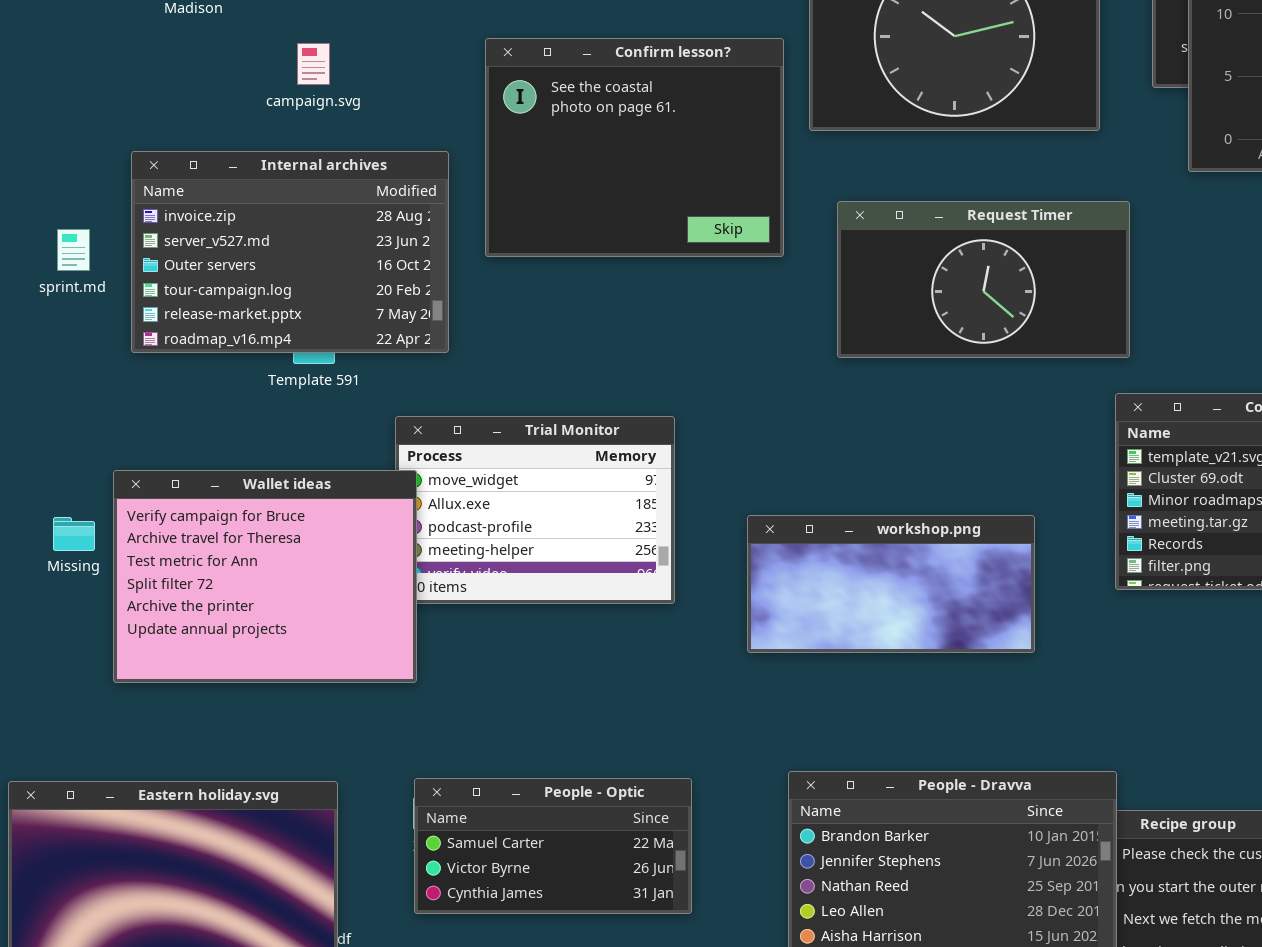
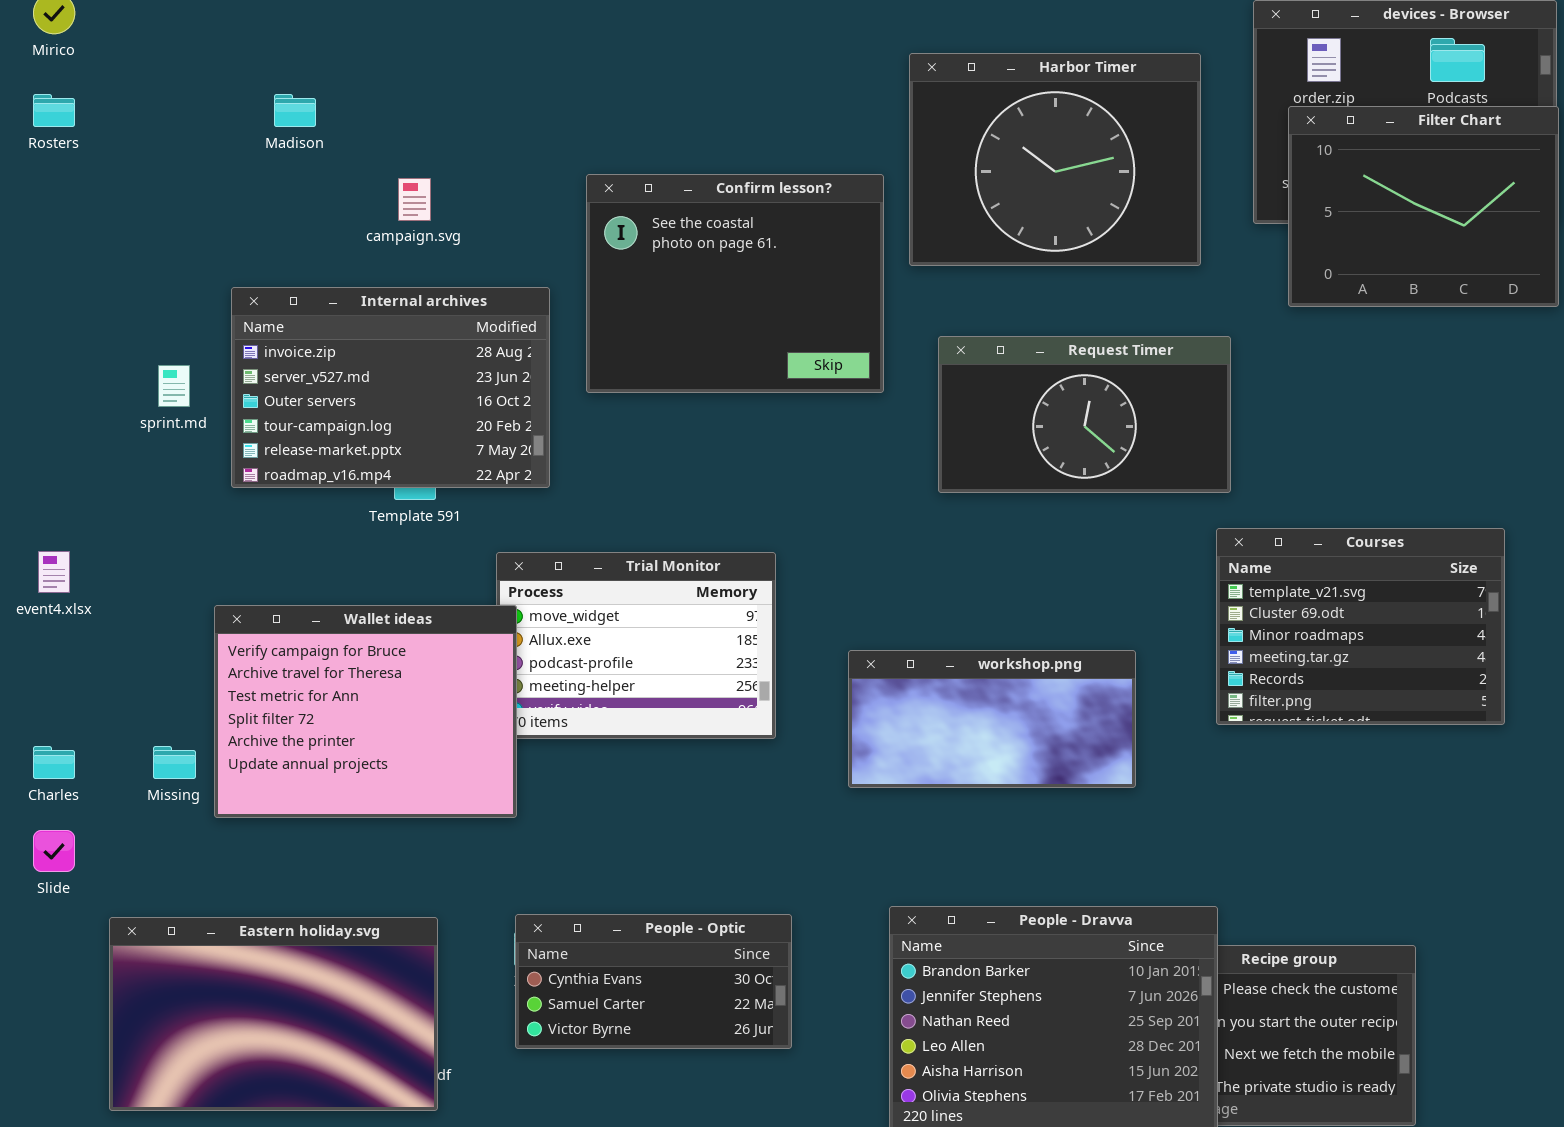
Missing: [53,517,95,551] -> [153,746,196,779], moved
People - Optic: [414,778,692,914] -> [515,914,792,1049], scrolled up 1 row

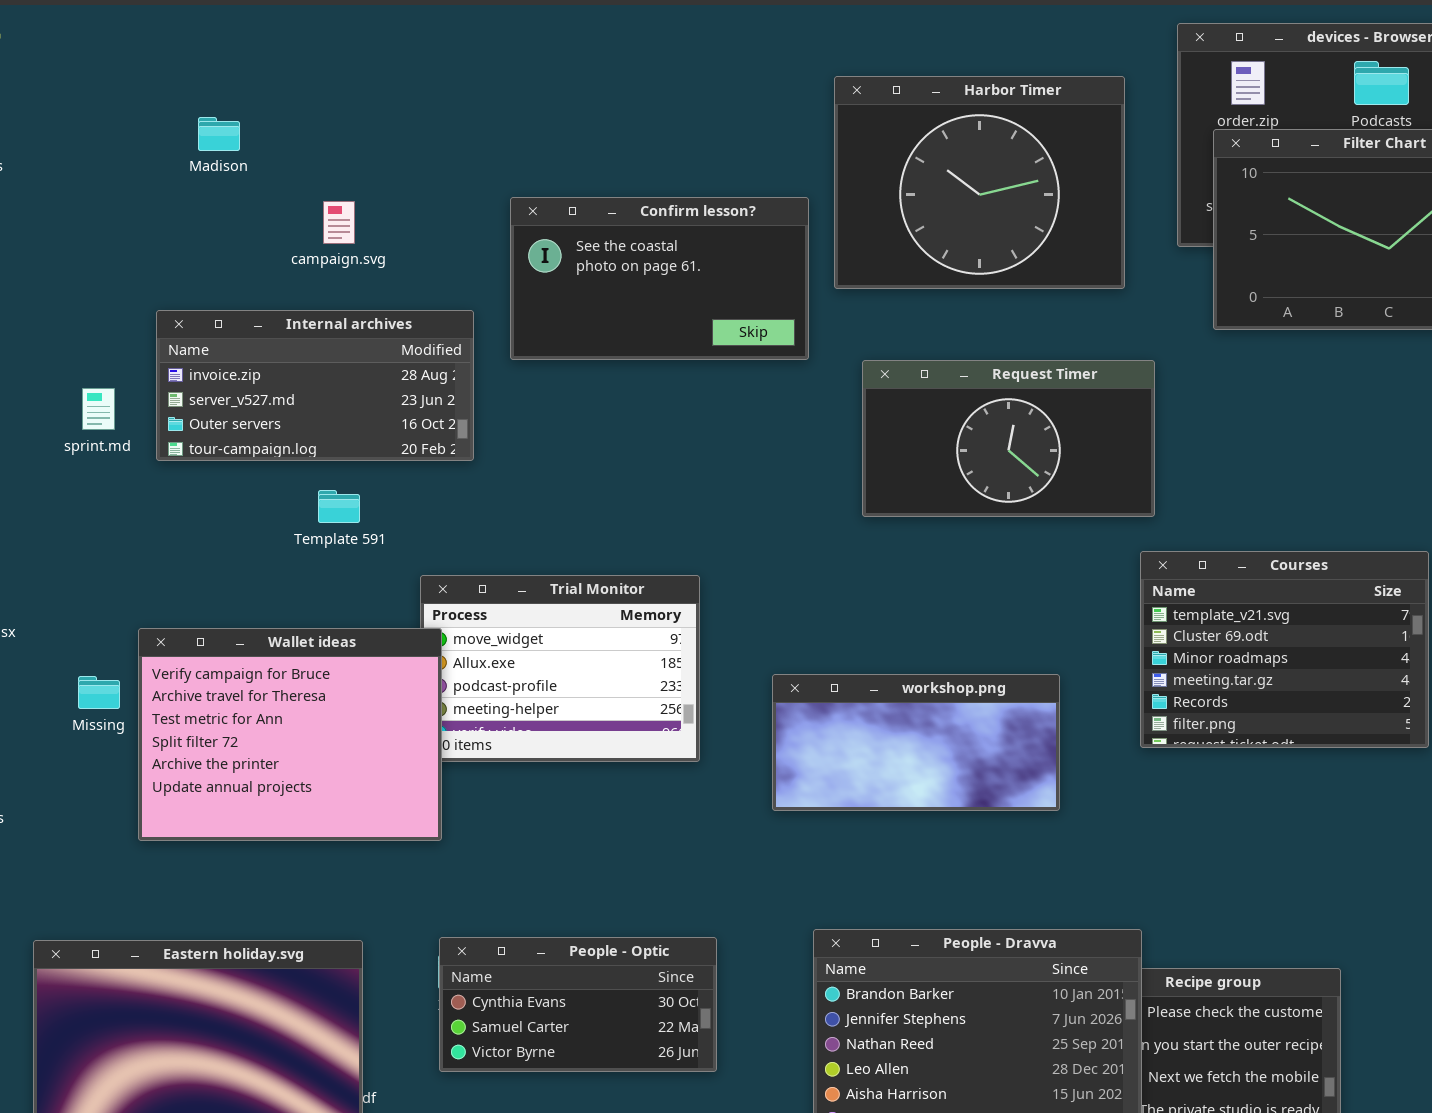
Confirm lesson?: [586,174,884,393] -> [510,197,809,360], resized
Internal archives: [231,287,550,488] -> [156,310,474,461], resized
Missing: [153,746,196,779] -> [78,676,120,709], moved

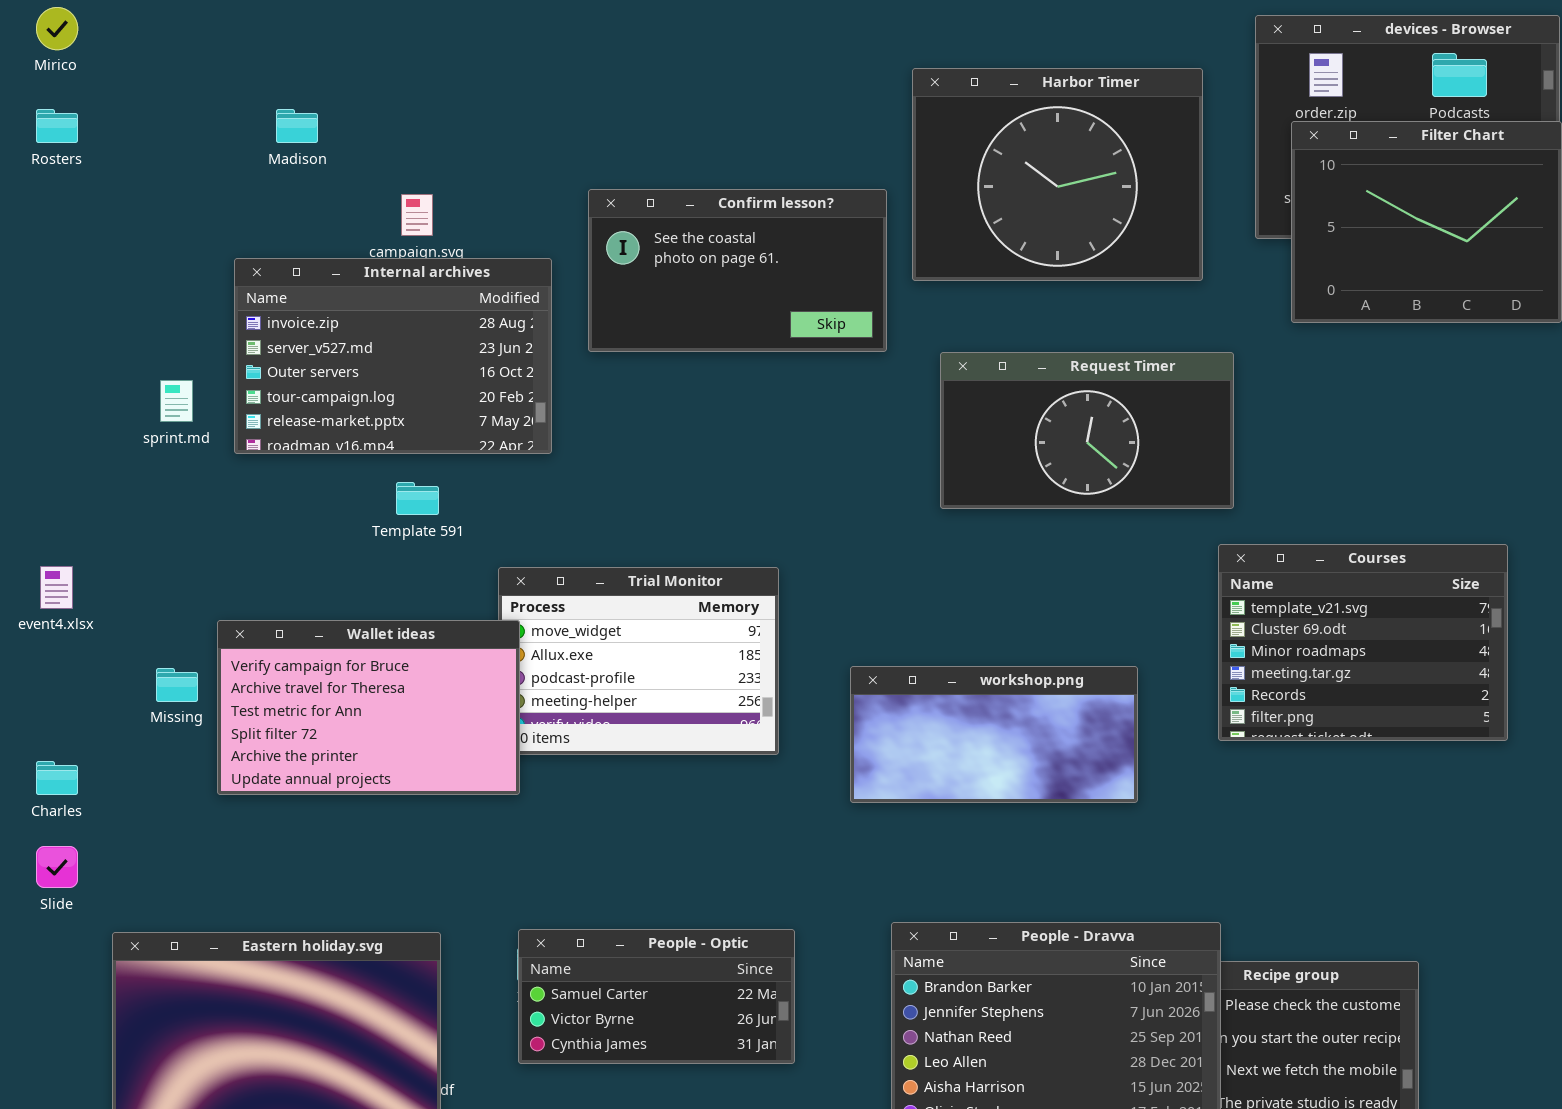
Internal archives: [156,310,474,461] -> [234,258,552,454], resized
Wallet ideas: [138,628,442,841] -> [217,620,520,795], resized
People - Optic: [439,937,717,1072] -> [518,929,795,1064], scrolled down 1 row

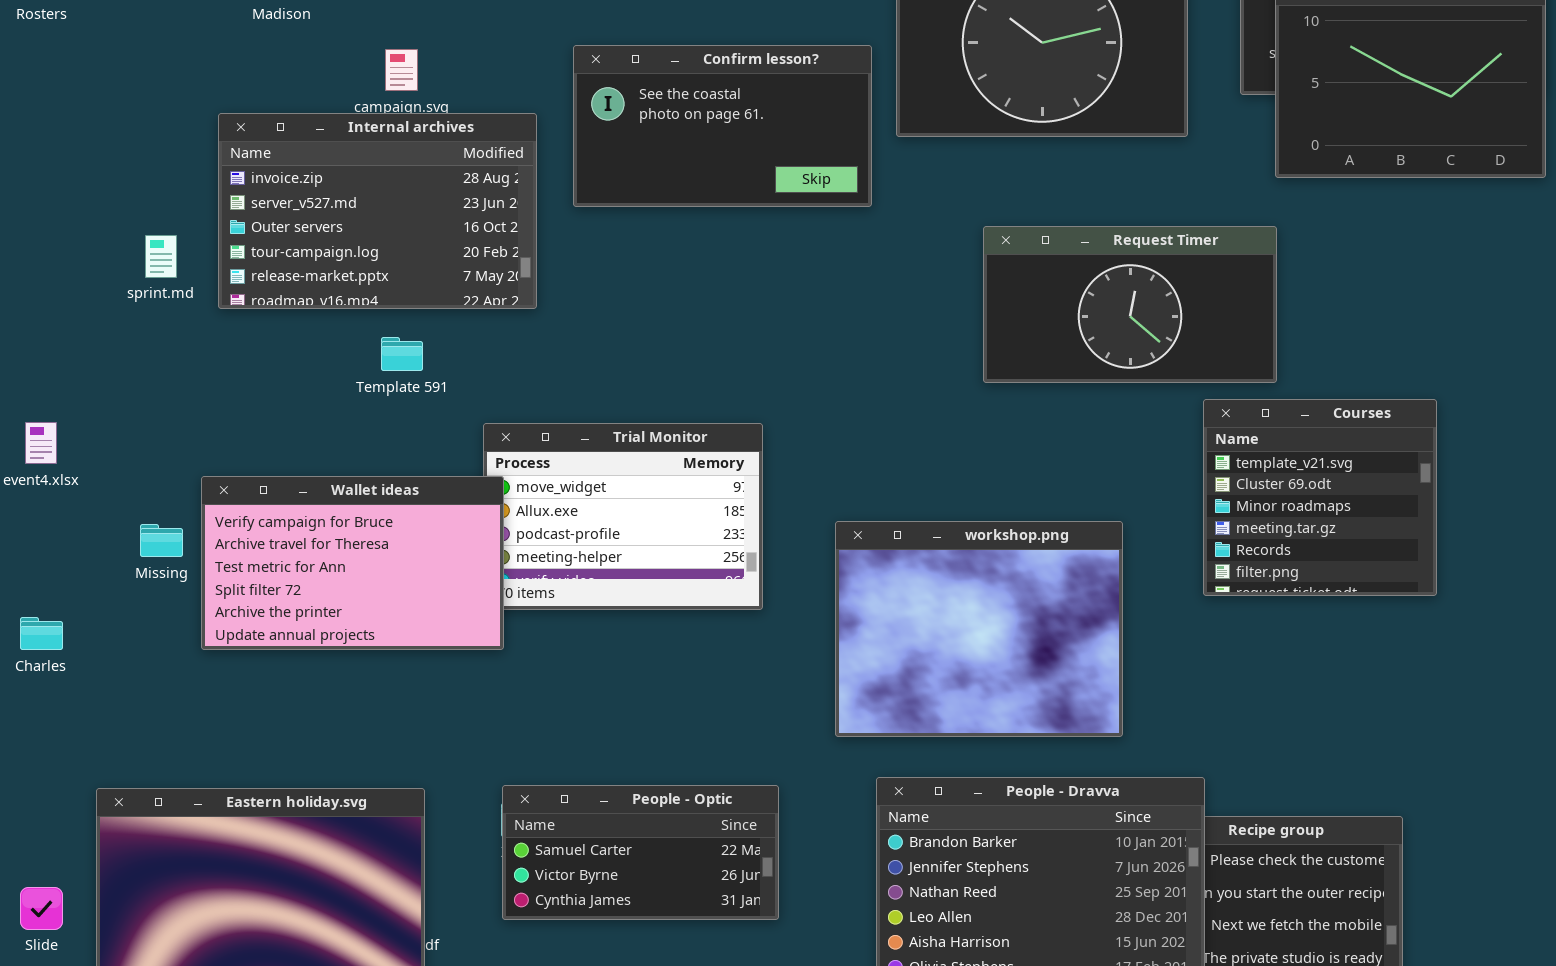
Request Timer: [940,352,1234,509] -> [983,226,1277,383], moved
Courses: [1218,544,1508,741] -> [1203,399,1437,596], resized
workshop.png: [850,666,1138,803] -> [835,521,1123,737], resized
Slide: [36,846,78,888] -> [20,887,63,930], moved

